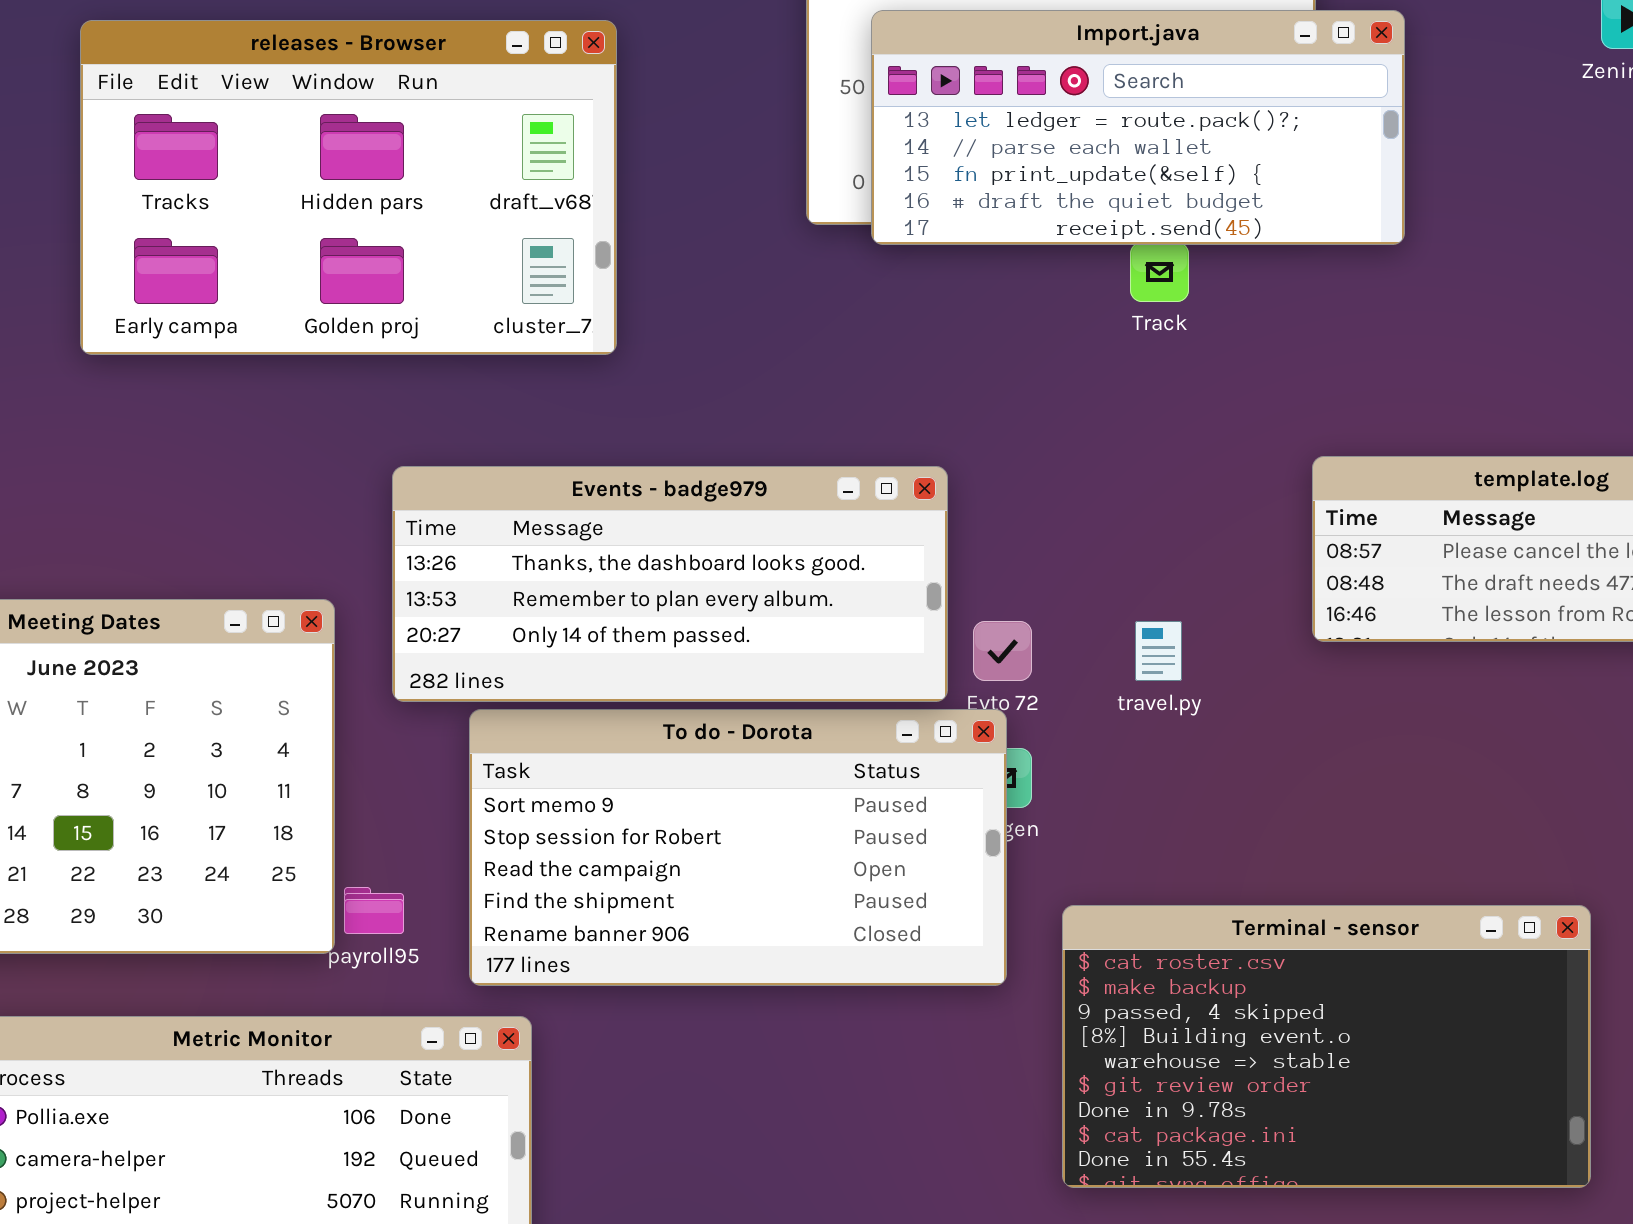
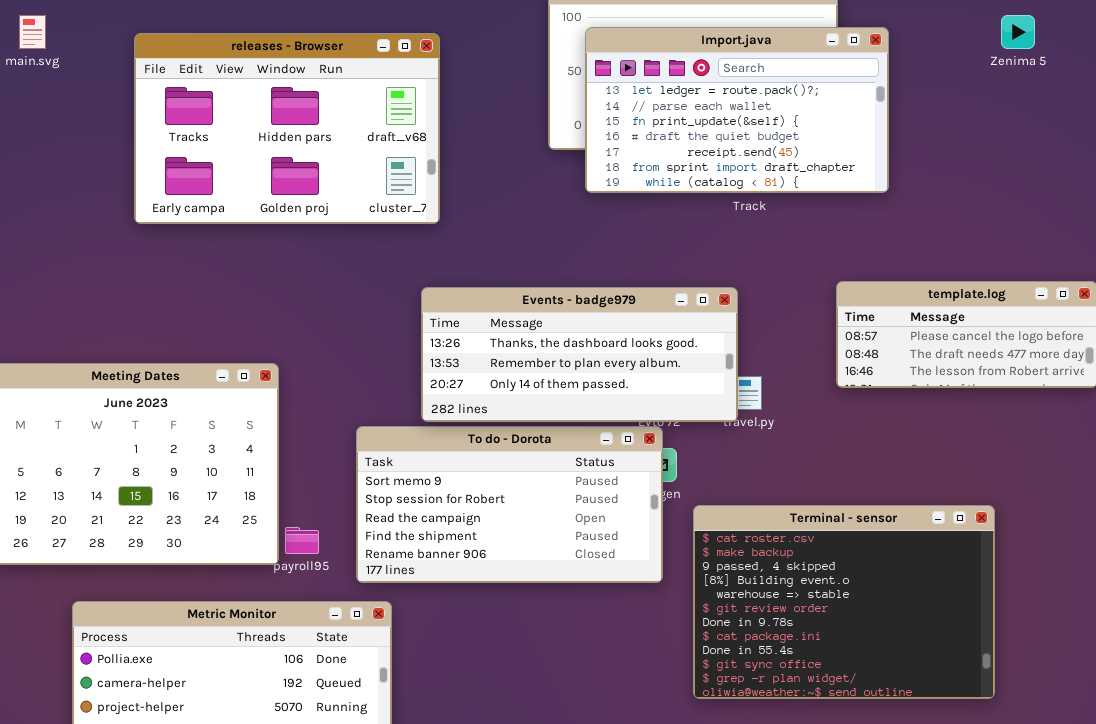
Import.java: [871,10,1405,245] -> [585,27,889,193], resized
Events - badge979: [392,466,948,702] -> [421,287,738,422], moved
Terminal - sensor: [1062,905,1591,1188] -> [693,505,995,699], resized

